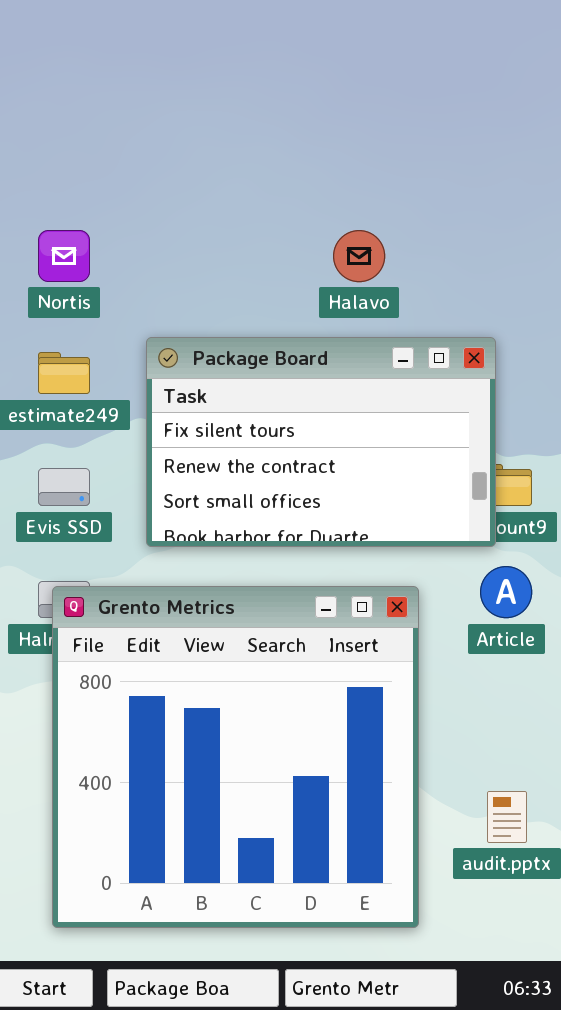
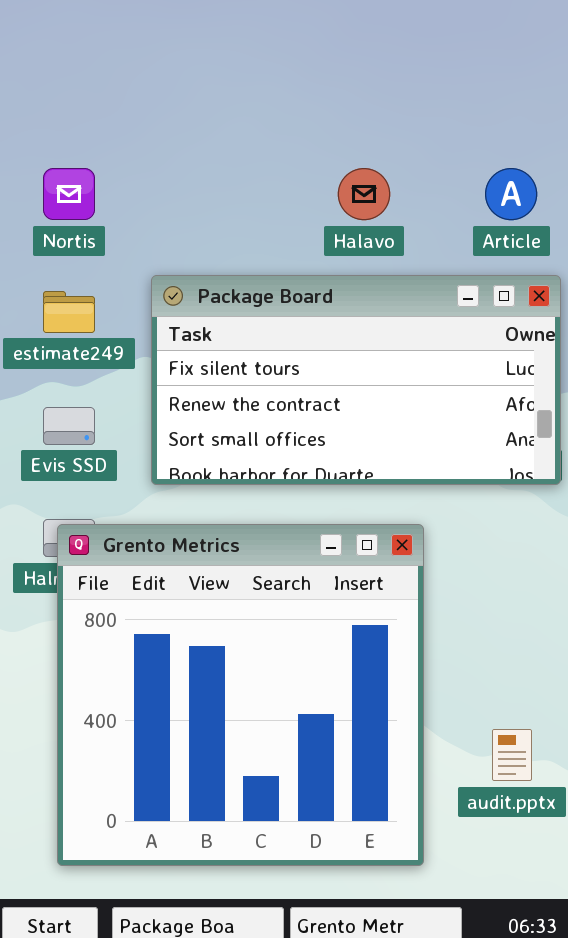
Package Board: [146,337,496,547] -> [151,275,561,485], resized
Article: [480,566,532,618] -> [485,168,537,220], moved

